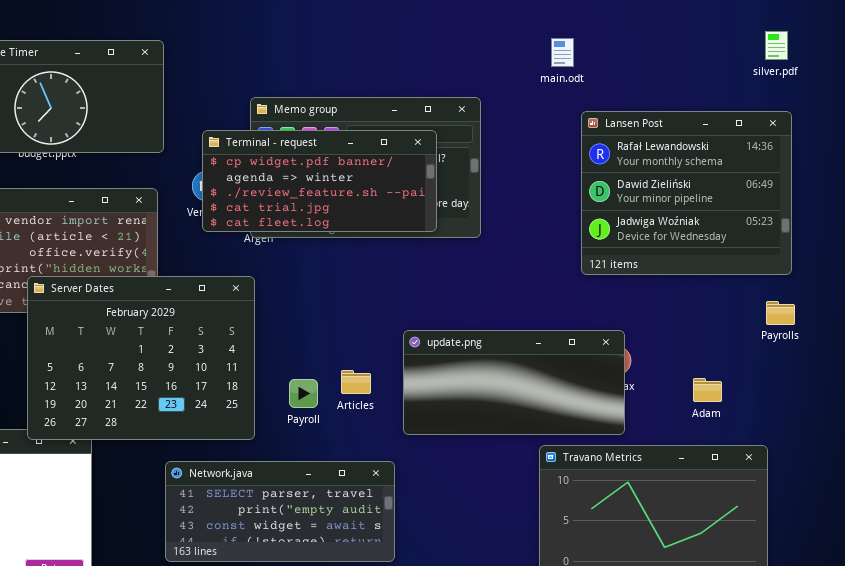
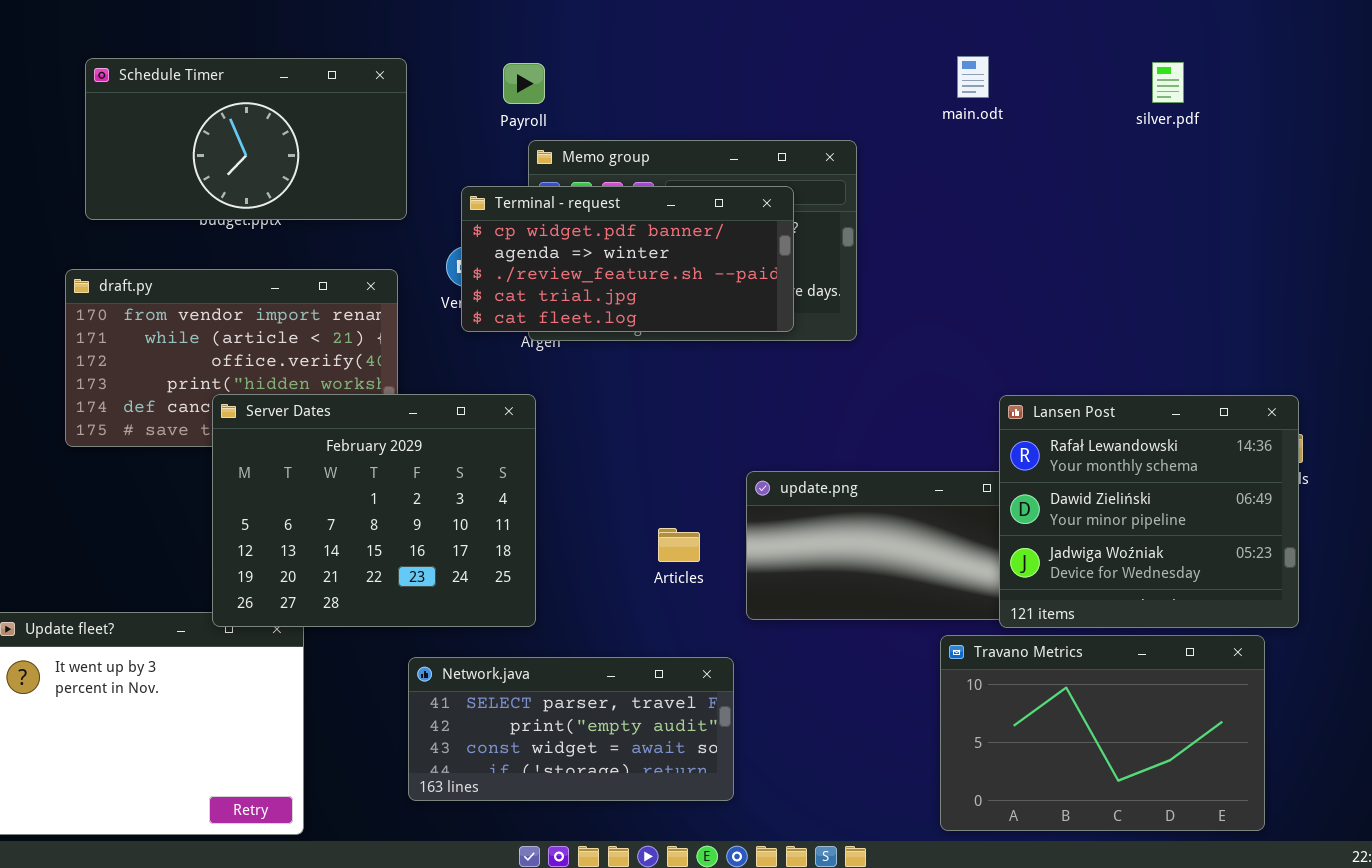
silver.pdf: [765,31,788,60] -> [1152,62,1184,103], moved
Lansen Post: [581,111,792,275] -> [999,395,1299,628], moved
Payroll: [289,379,318,408] -> [503,63,545,104], moved

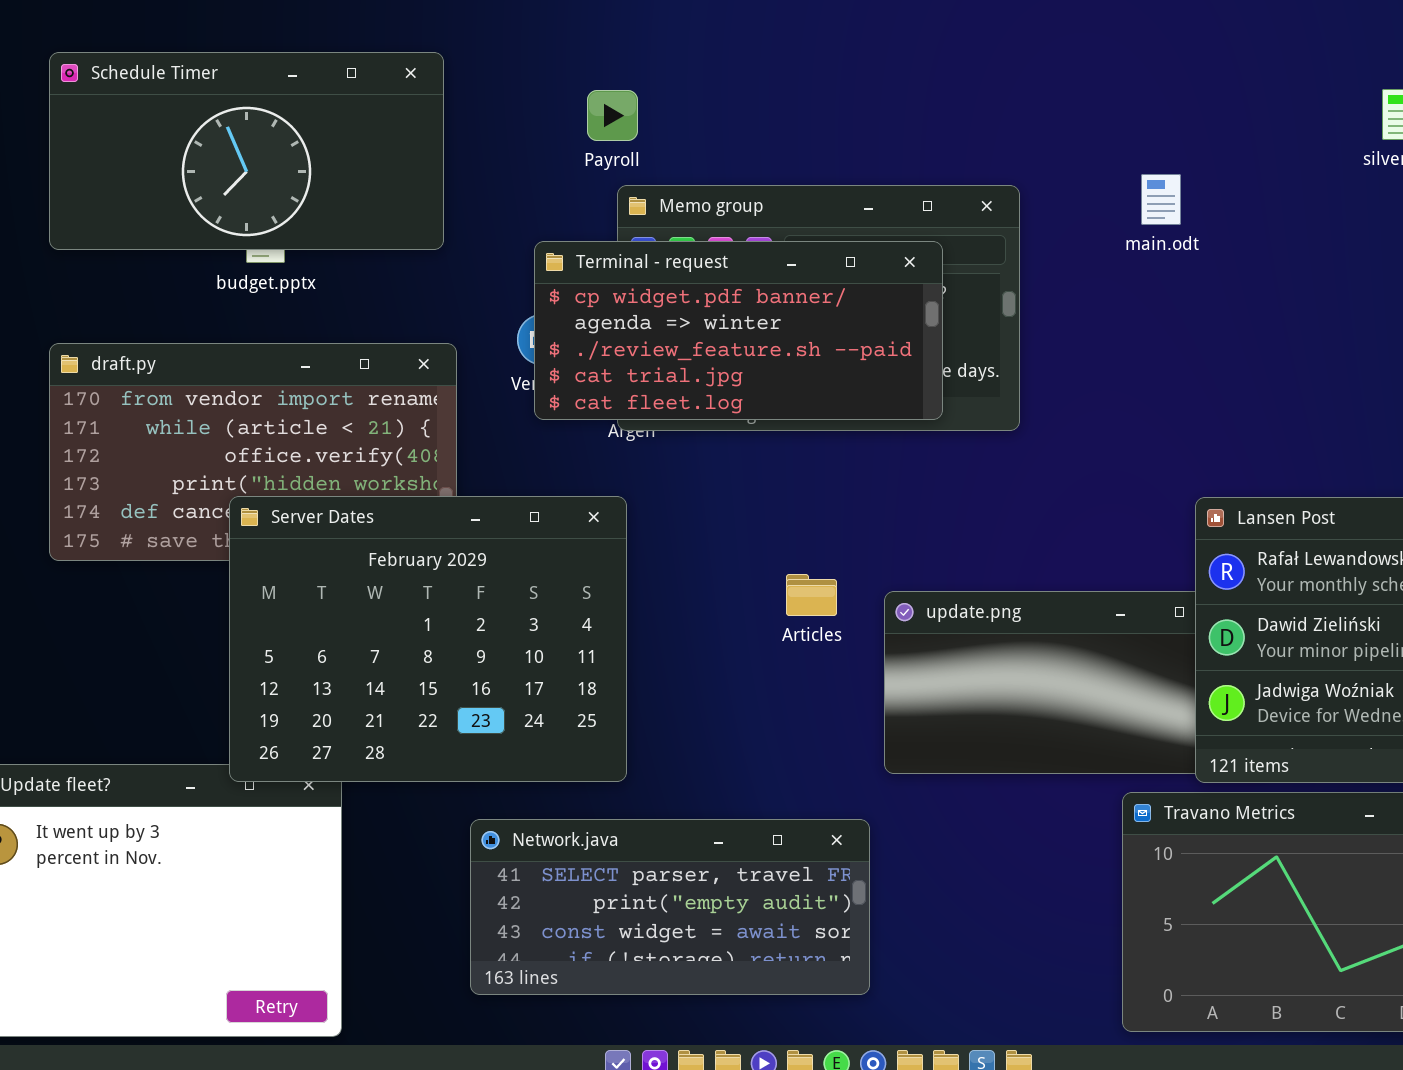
main.odt: [957,56,989,98] -> [1141,174,1181,225], moved
Schedule Timer: [85,58,407,220] -> [49,52,444,250], moved
Articles: [658,528,700,562] -> [786,574,837,616], moved

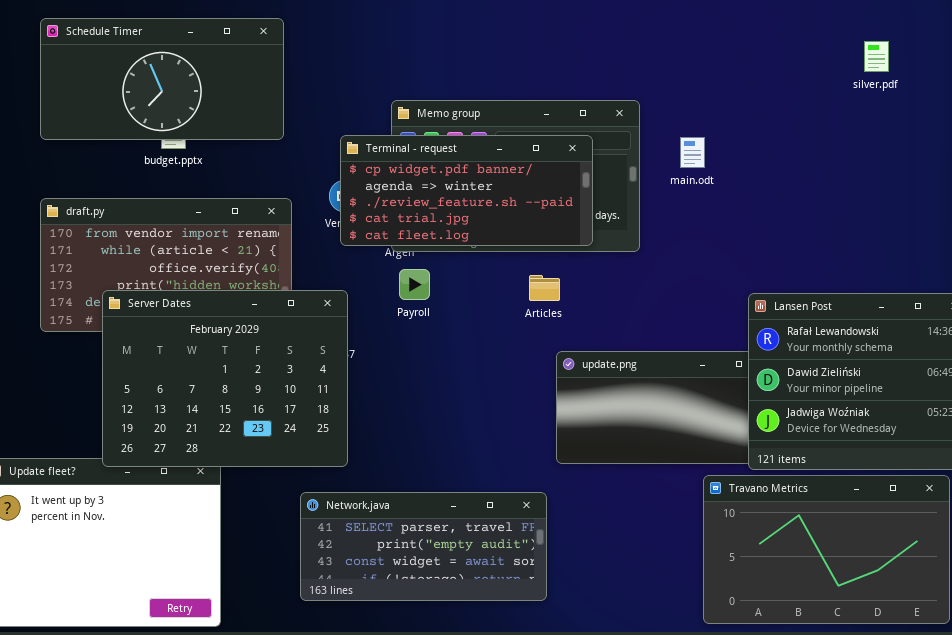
Payroll: [587,90,638,141] -> [399,269,430,300], moved
main.odt: [1141,174,1181,225] -> [680,137,705,168], moved
Server Dates: [229,496,627,782] -> [102,290,348,467], moved
Articles: [786,574,837,616] -> [529,275,560,301], moved

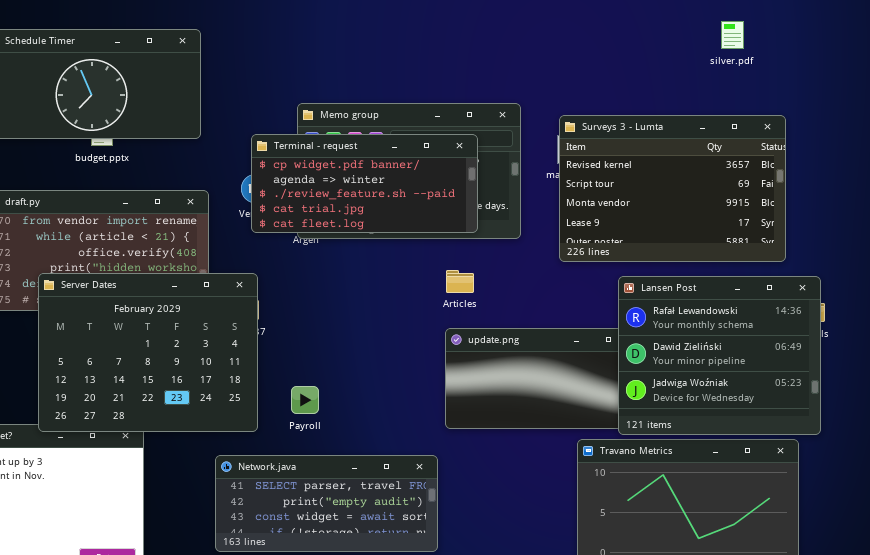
silver.pdf: [864,41,889,72] -> [721,21,744,49], moved
Surveys 3 - Lumta: none -> [559,115,786,262], opened
Payroll: [399,269,430,300] -> [291,386,319,414], moved
Articles: [529,275,560,301] -> [446,270,474,293], moved

